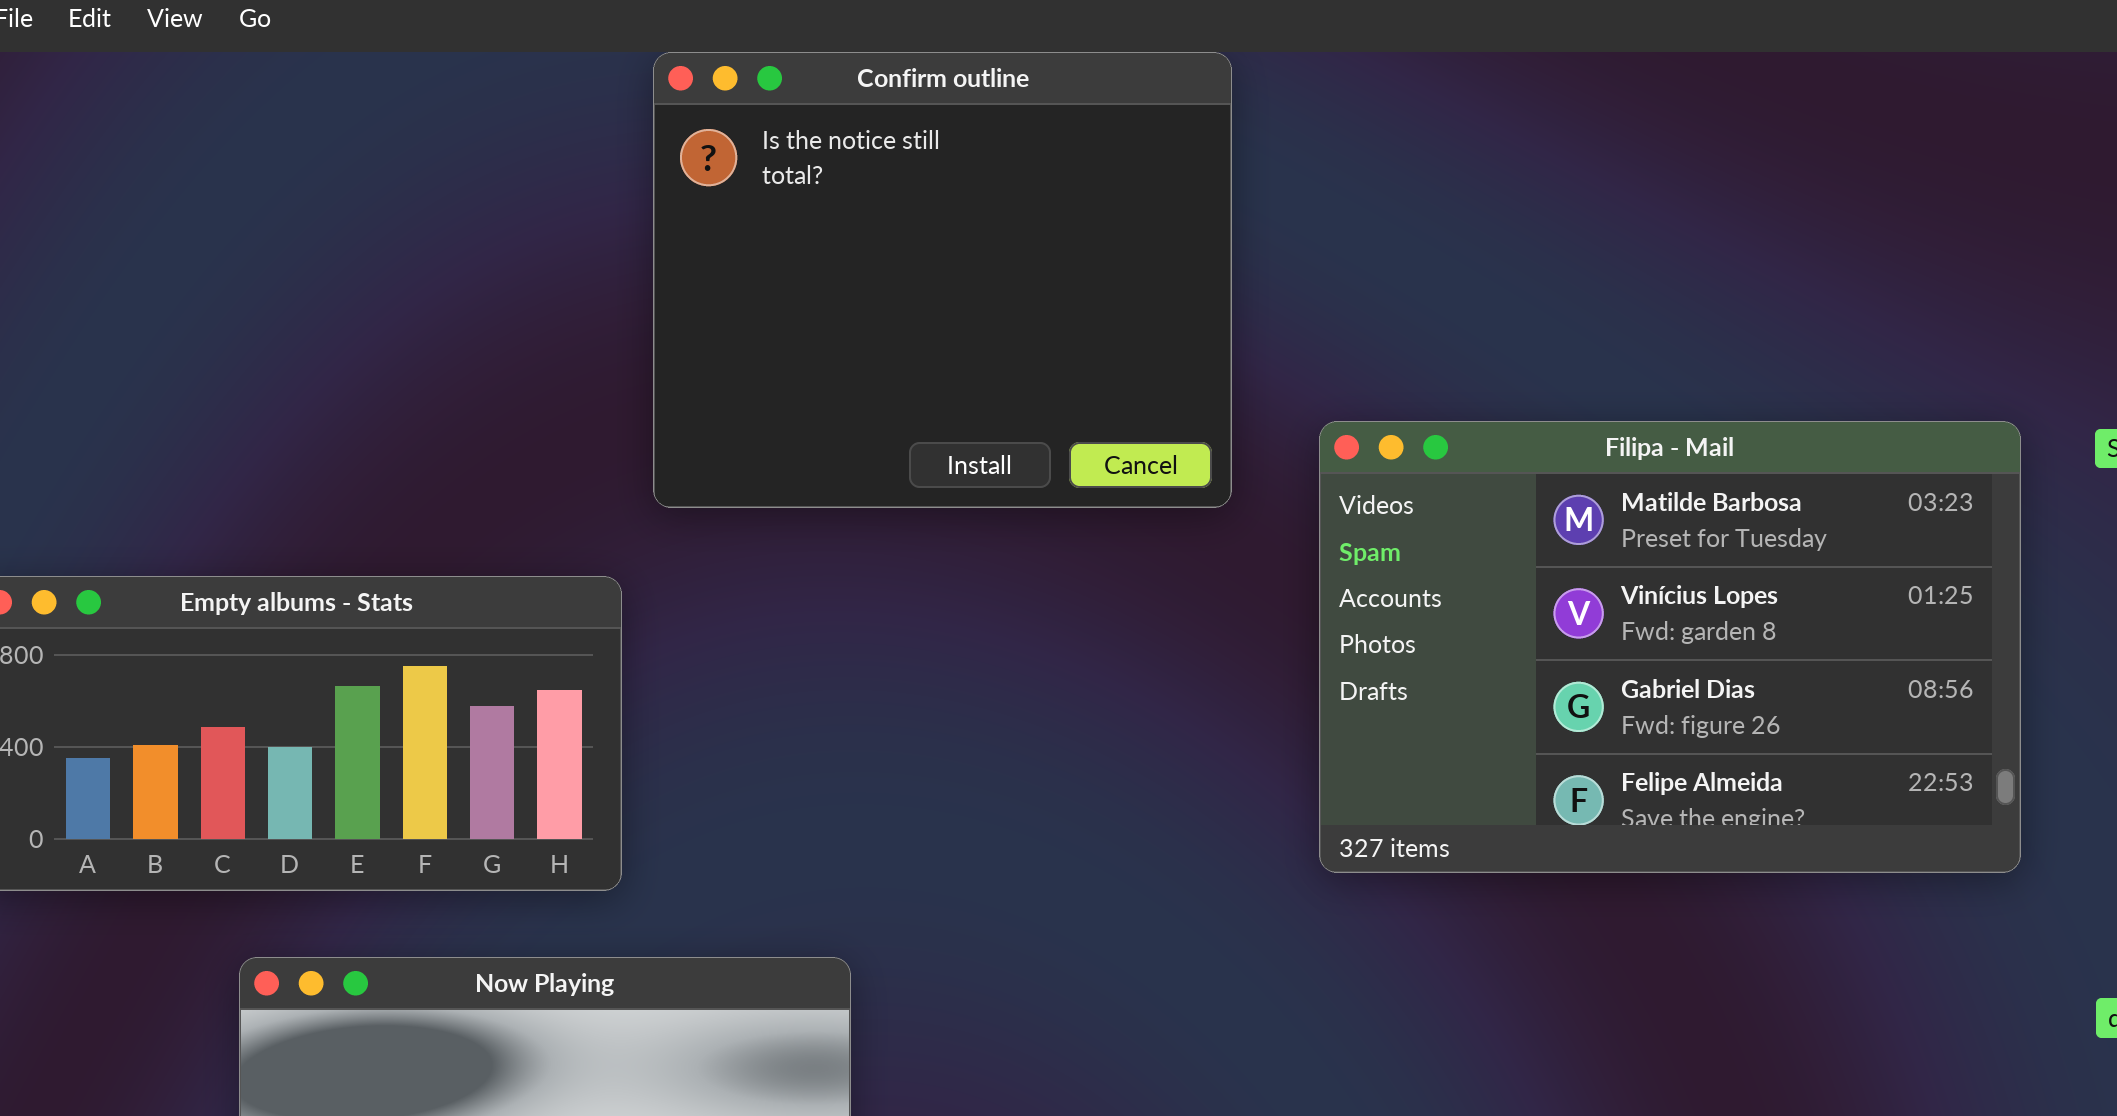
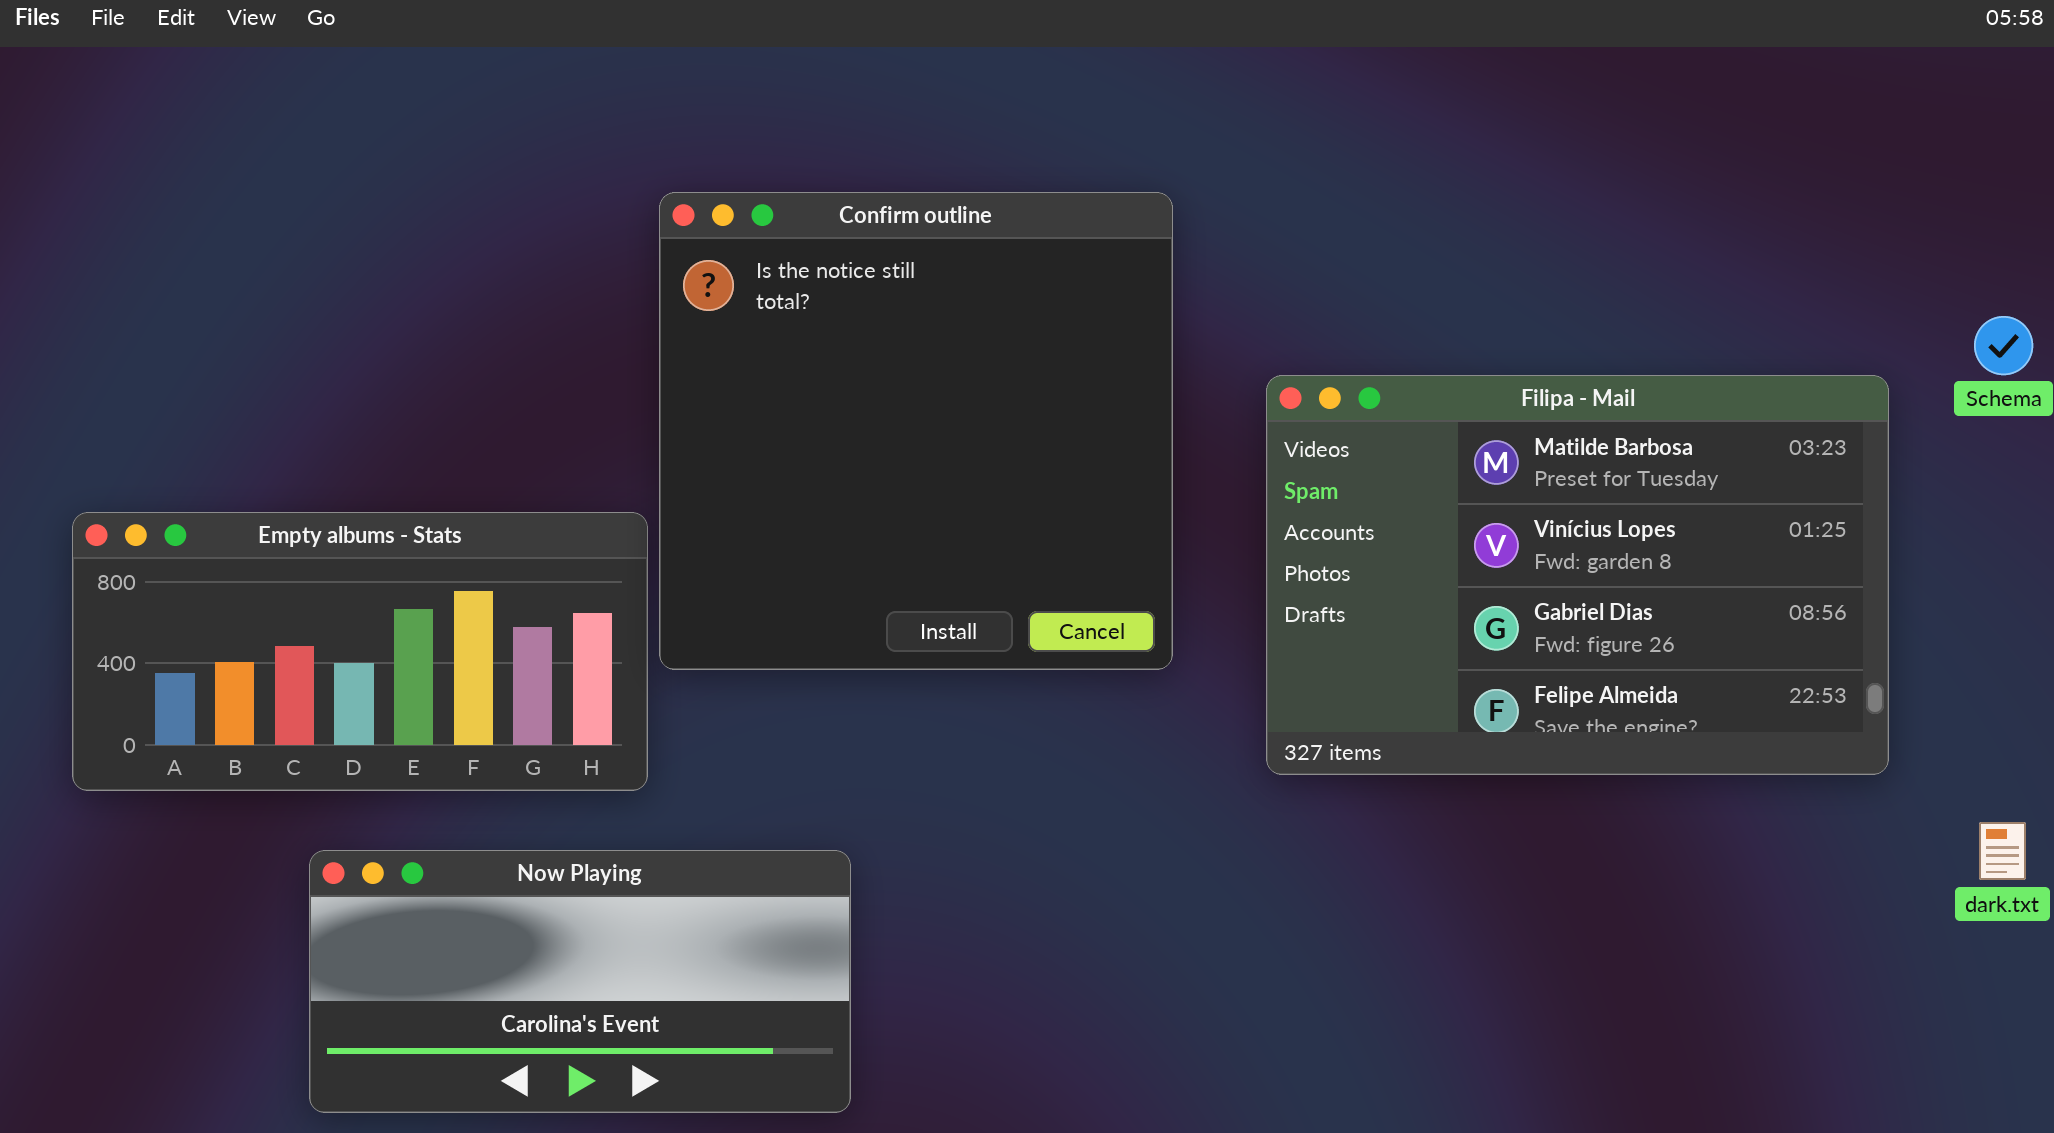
Confirm outline: [653,52,1232,508] -> [659,192,1173,670], moved, resized

